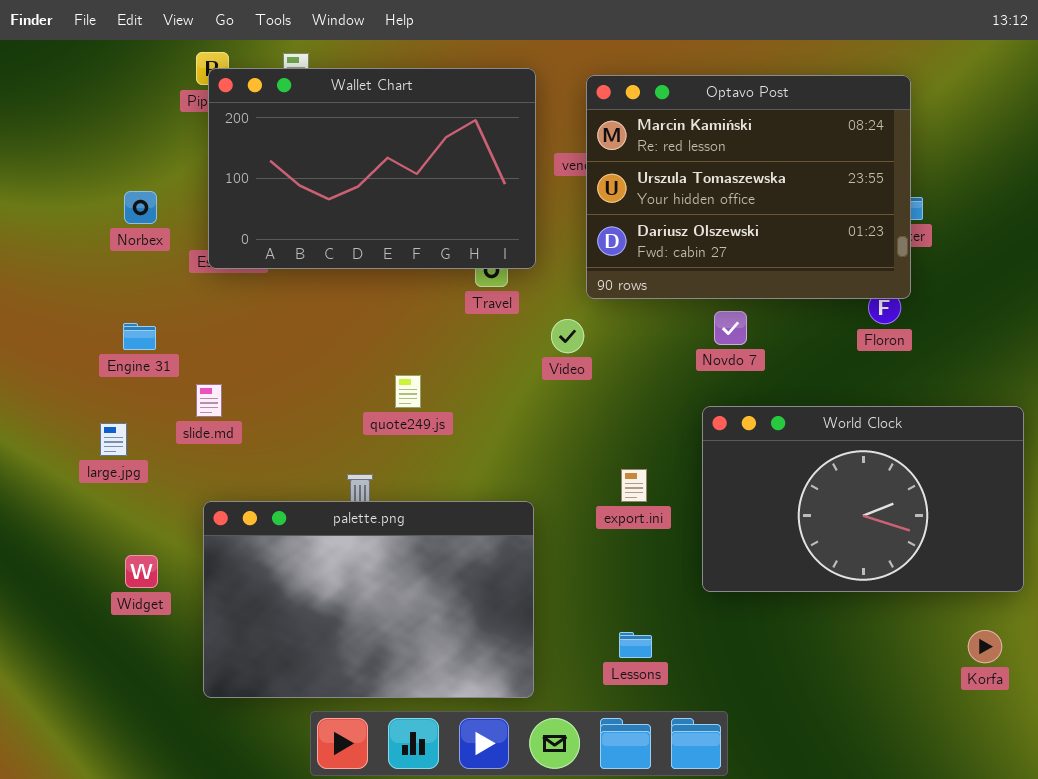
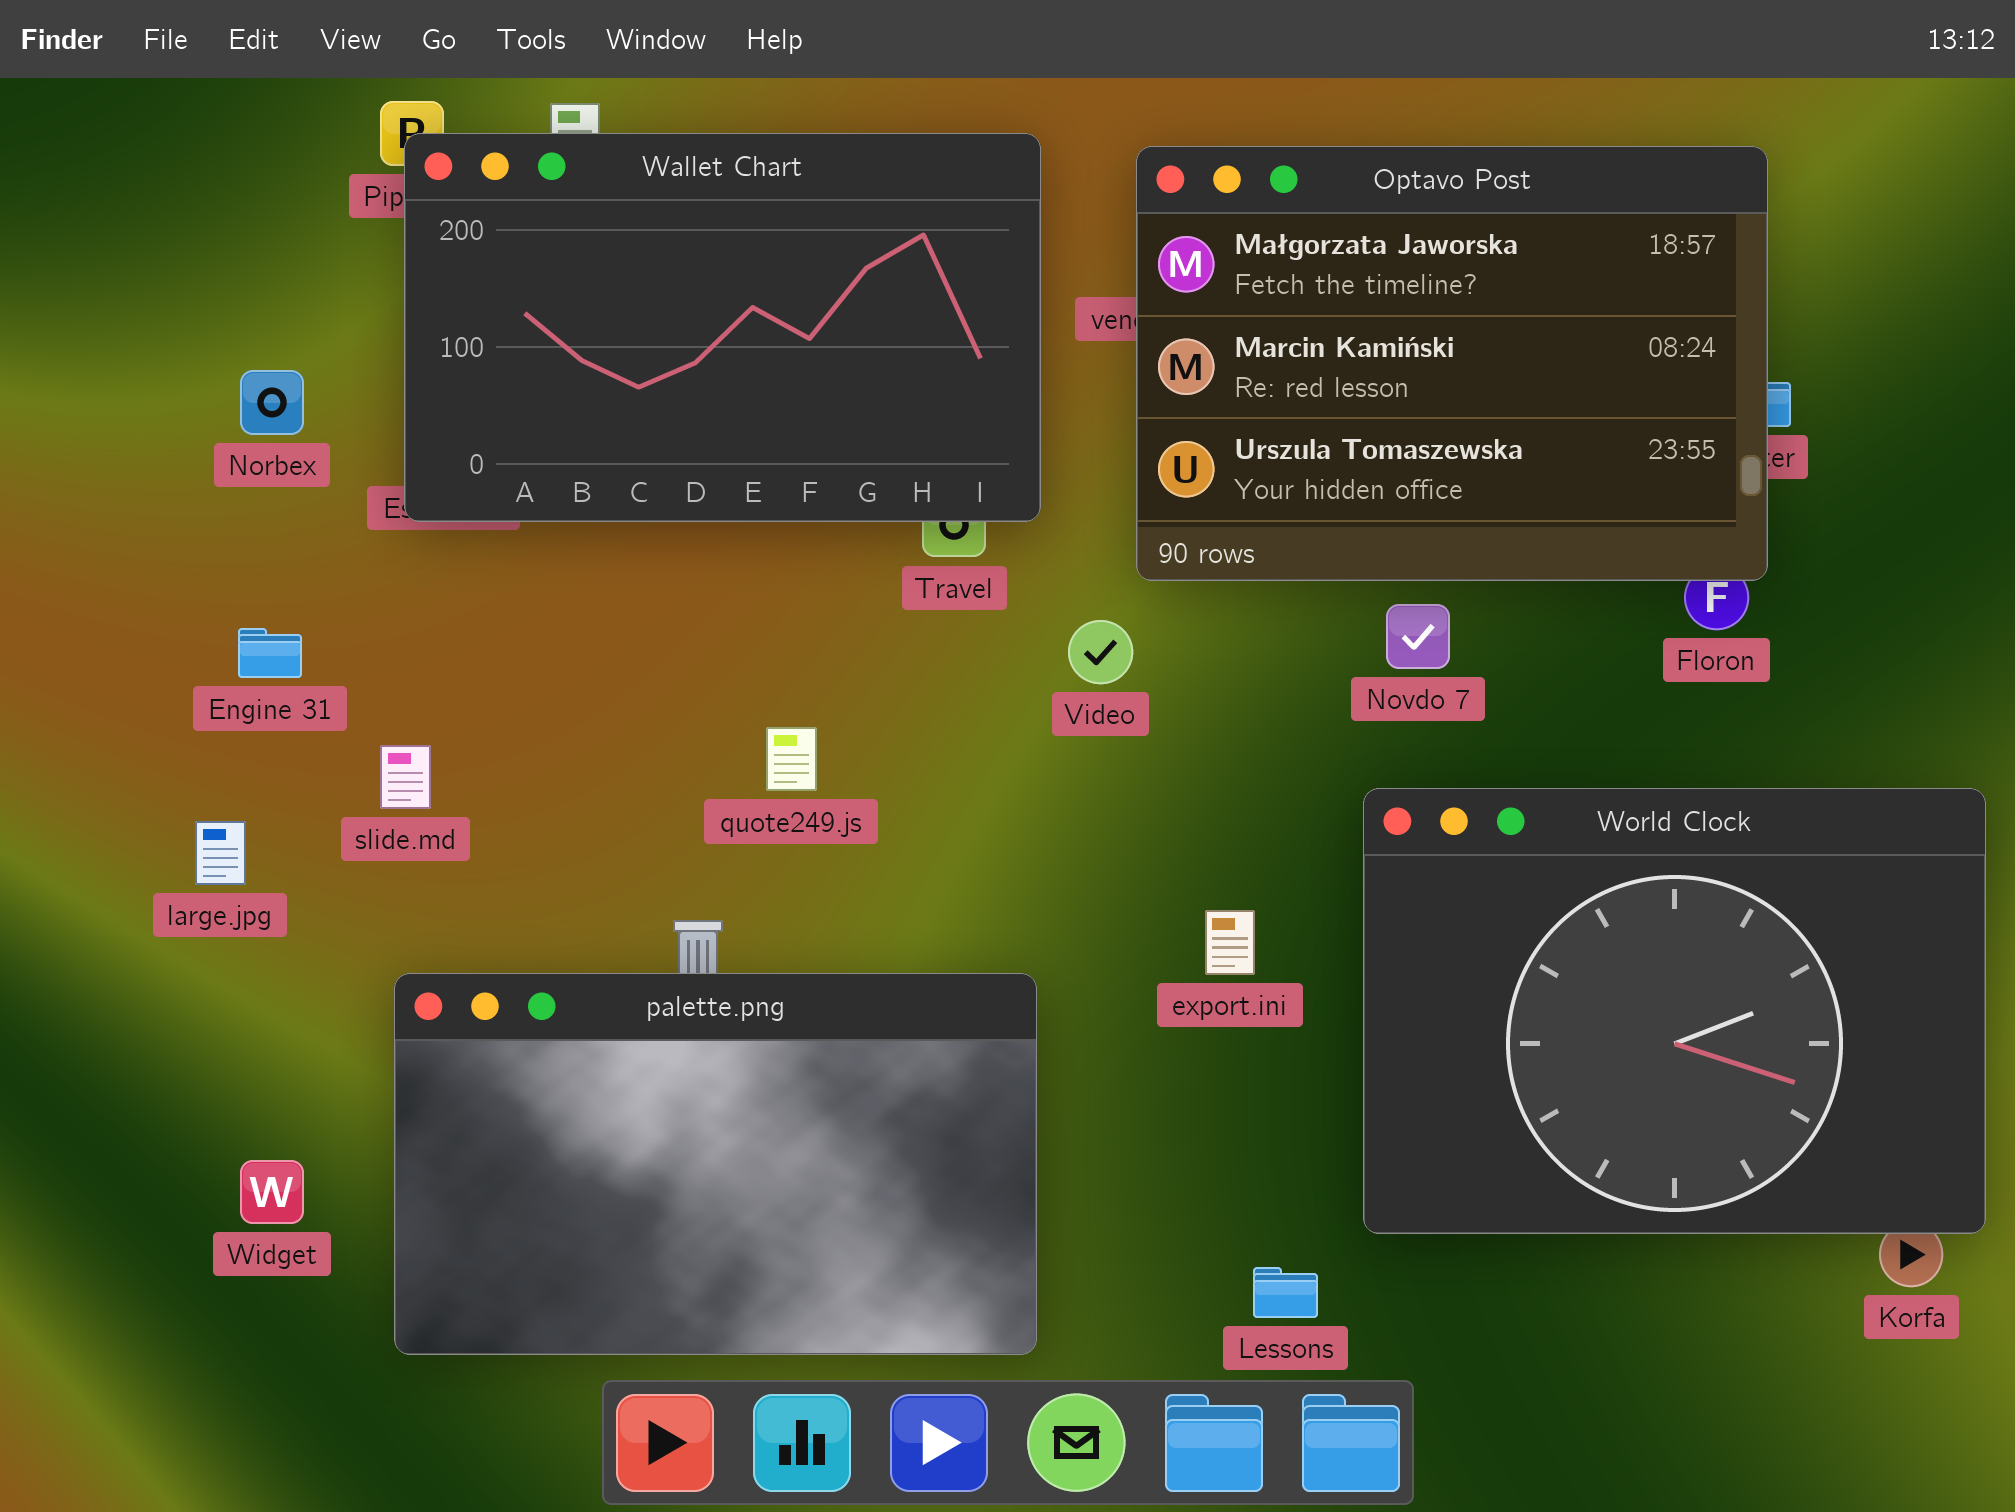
Optavo Post: [586,75,911,299] -> [1136,146,1768,581], scrolled up 1 row
World Clock: [702,406,1024,592] -> [1363,788,1986,1234], resized
Widget: [125,555,158,588] -> [240,1160,304,1224], moved
Lessons: [619,632,652,658] -> [1253,1267,1318,1318], moved

